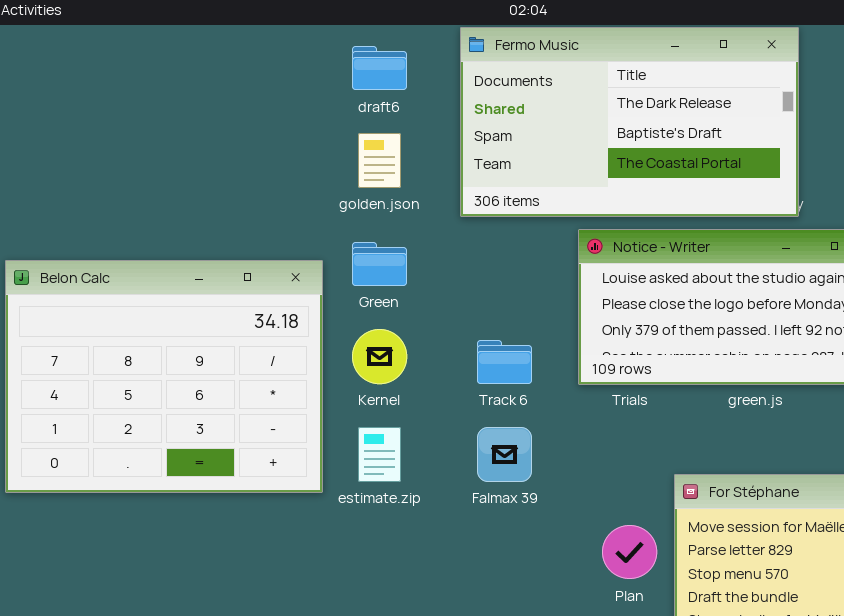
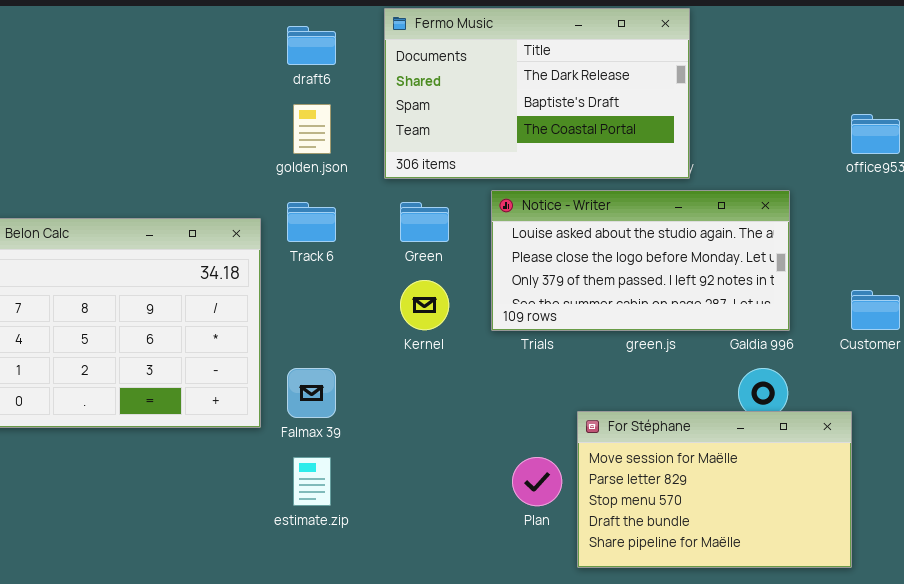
Green: [352,242,407,286] -> [400,202,449,242], moved
Kernel: [352,329,407,384] -> [400,280,449,330], moved
Track 6: [477,340,532,384] -> [287,202,336,242], moved
estimate.zip: [358,427,401,482] -> [293,457,331,506], moved
Falmax 39: [477,427,532,482] -> [287,368,336,418], moved

